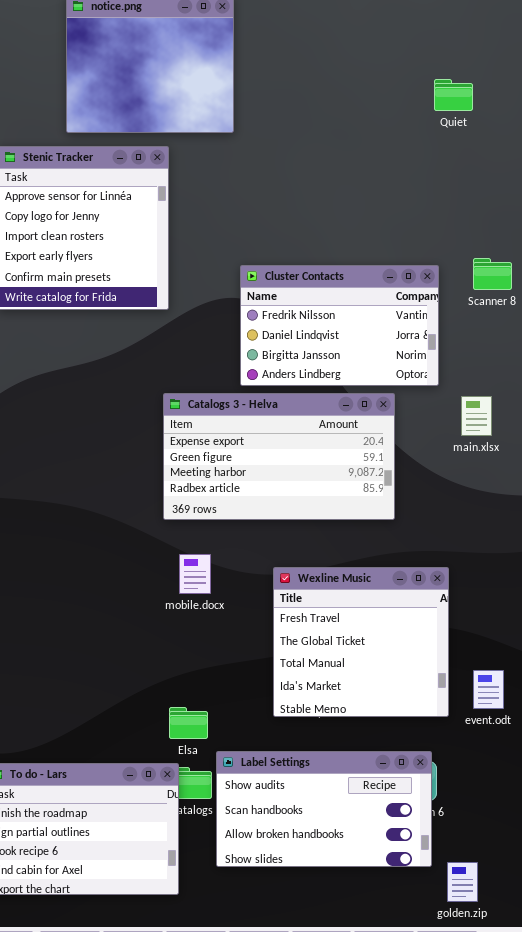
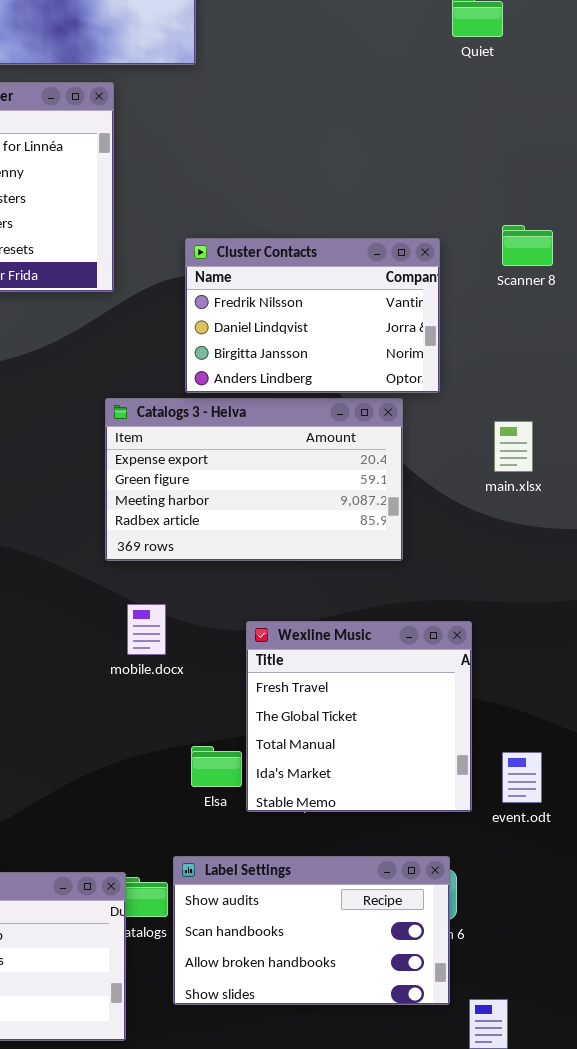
Cluster Contacts: [240,265,439,386] -> [185,238,440,393], moved
main.xlsx: [461,396,492,436] -> [494,421,533,472], moved
Elsa: [169,707,208,739] -> [191,746,242,787], moved

